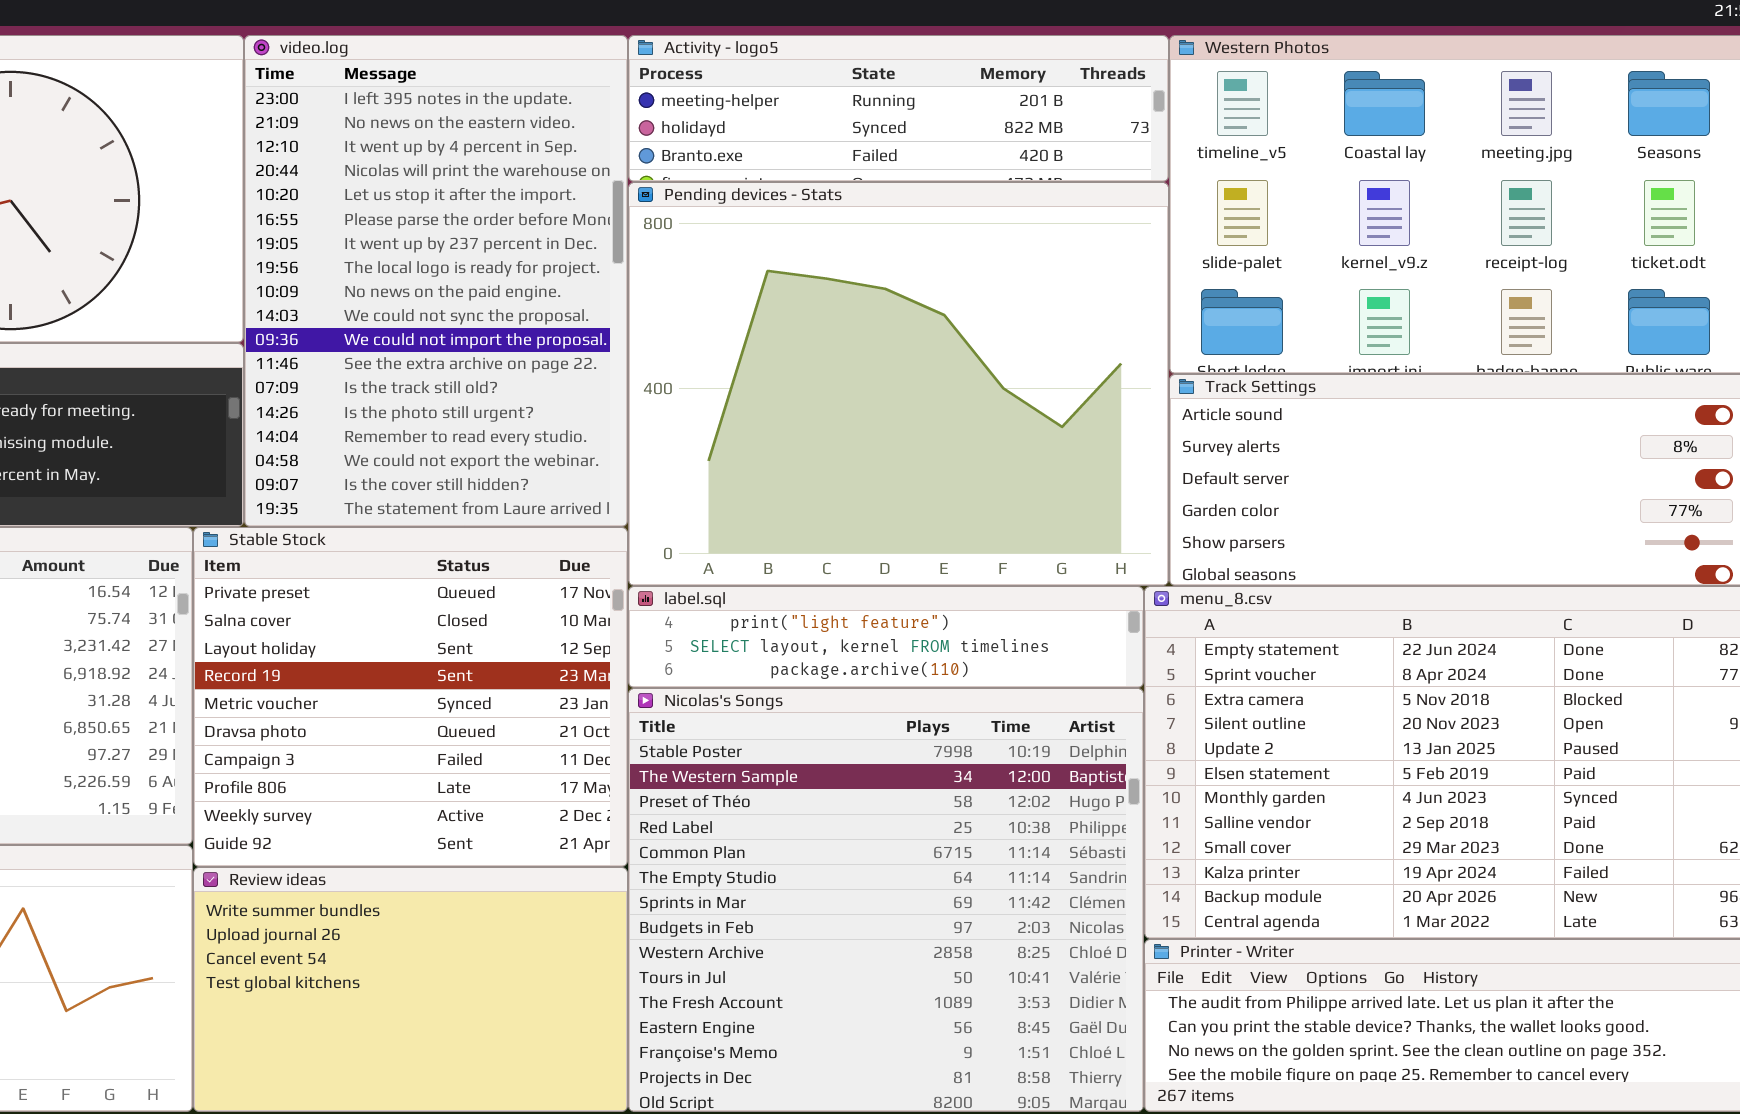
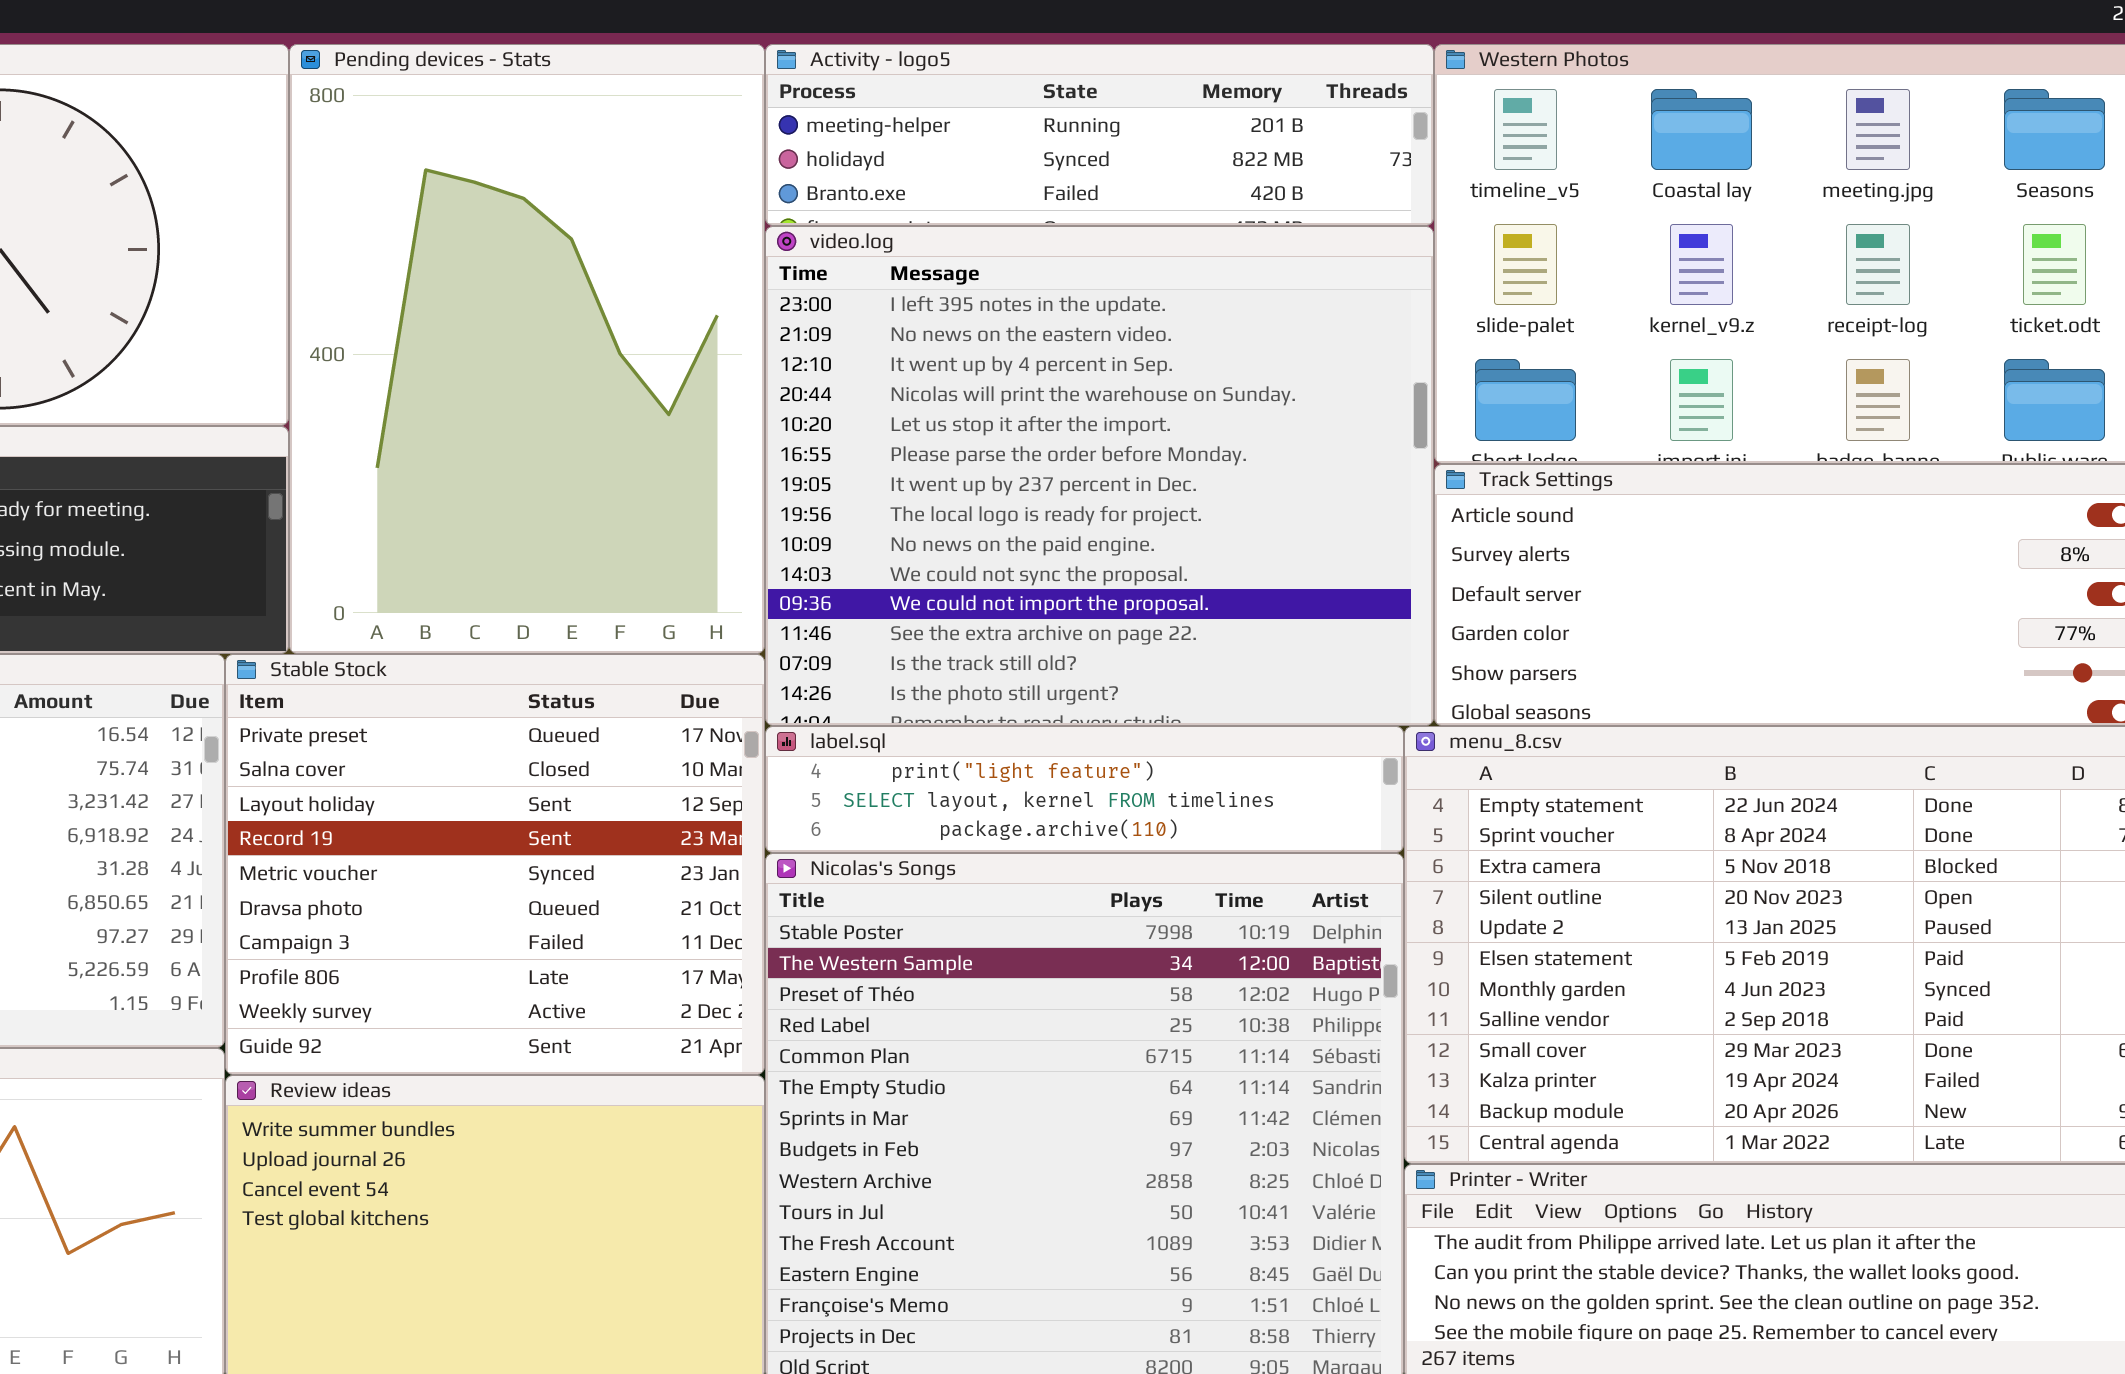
video.log: [244,35,628,527] -> [765,226,1434,726], moved, resized
Pending devices - Stats: [628,182,1169,586] -> [289,44,765,654], moved, resized

